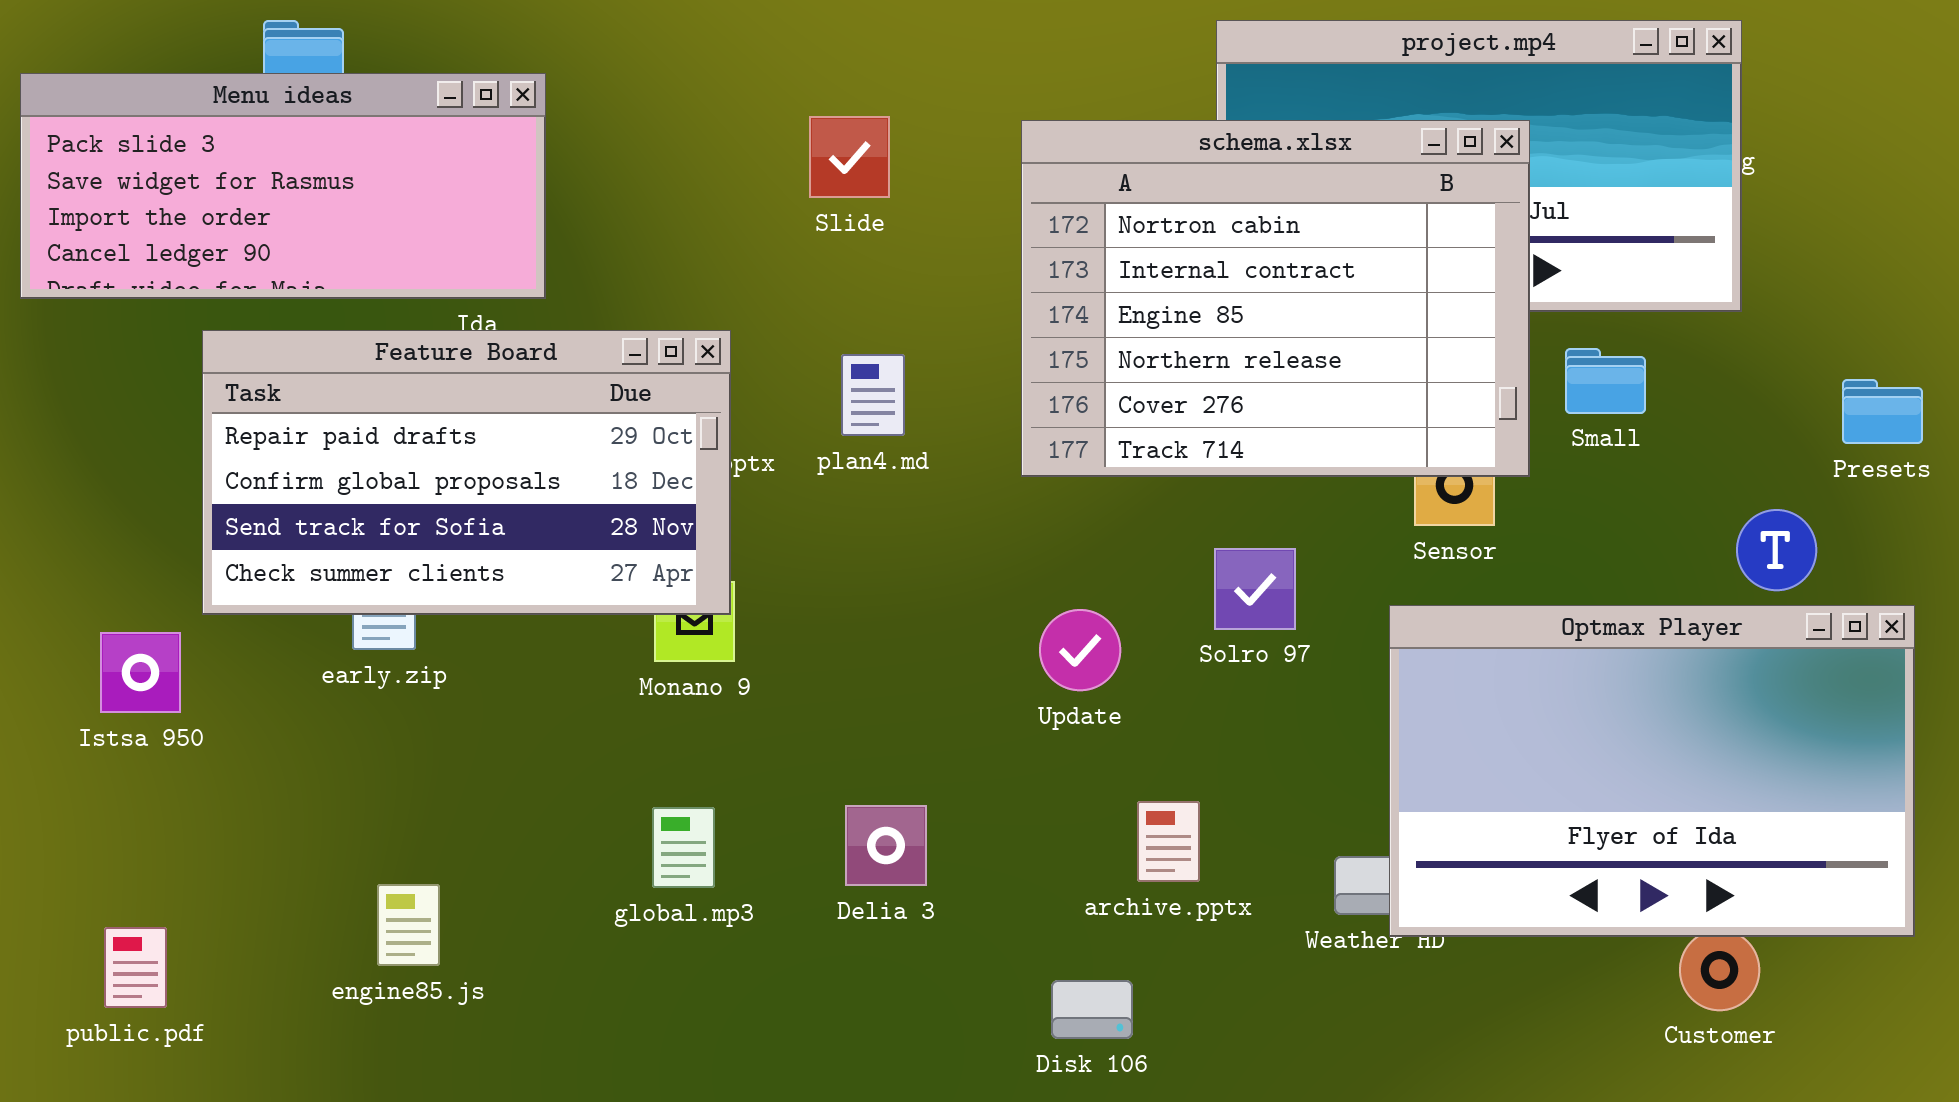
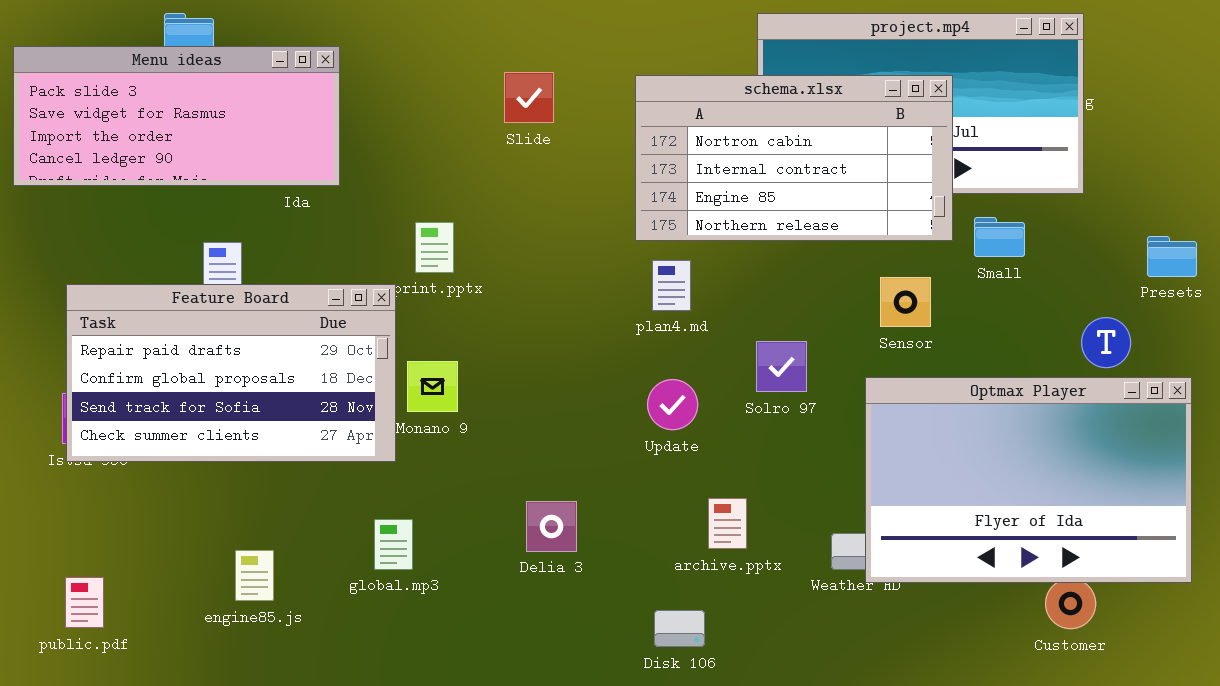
schema.xlsx: [1021,120,1530,477] -> [635,75,953,241], resized
Feature Board: [202,330,731,615] -> [66,284,396,462], moved
plan4.md: [841,354,905,436] -> [652,260,691,311], moved
global.mp3: [652,807,715,888] -> [374,519,413,570], moved

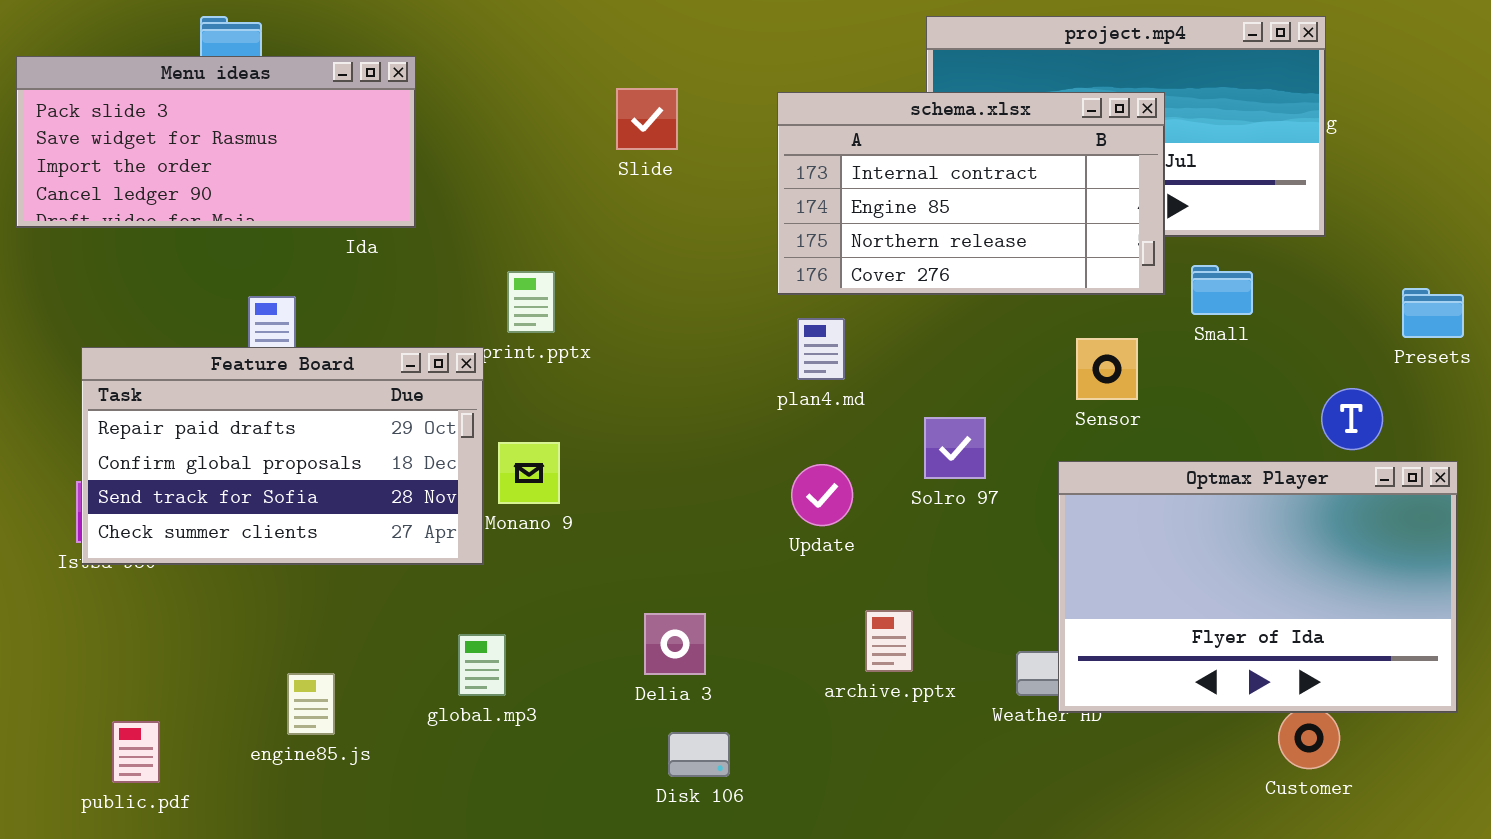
schema.xlsx: [635,75,953,241] -> [777,92,1165,295], scrolled down 1 row
public.pdf: [65,577,104,628] -> [112,721,160,783], moved
Disk 106: [654,610,705,647] -> [668,732,730,777], moved

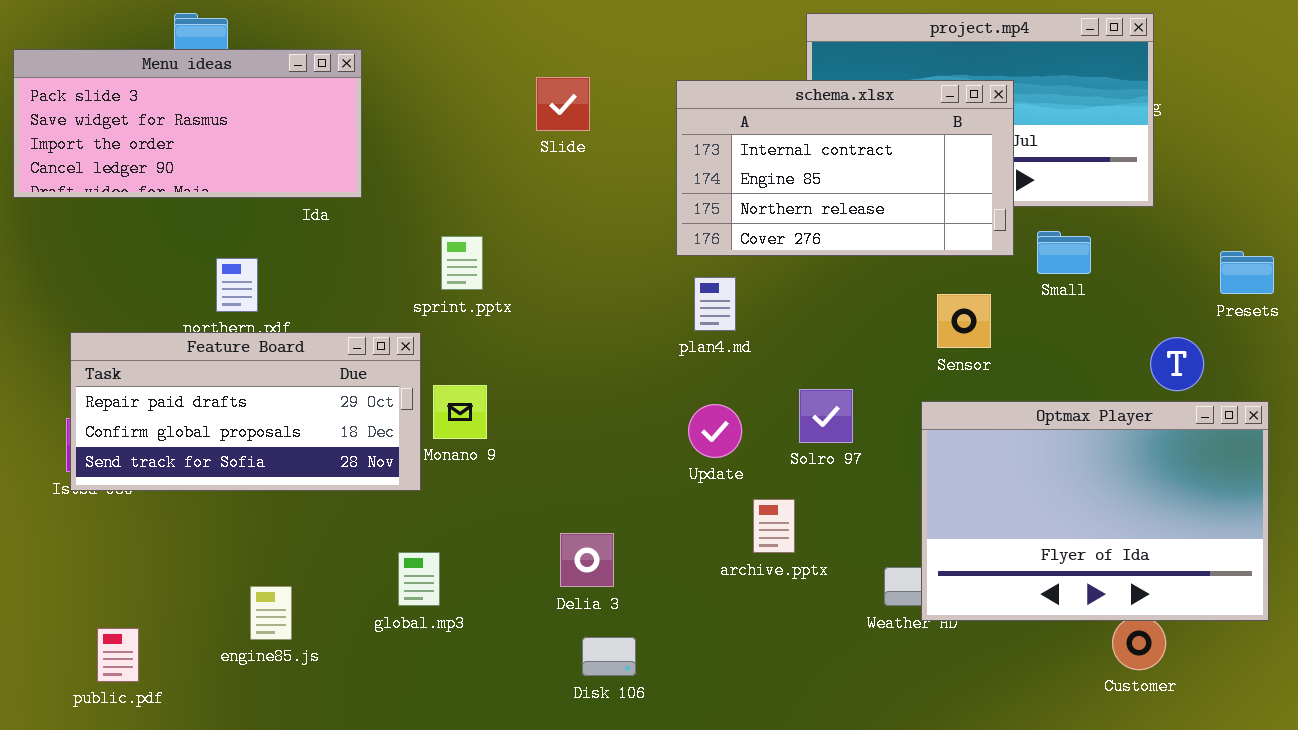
Feature Board: [81,347,484,565] -> [70,332,421,491], resized
Solro 97: [924,417,986,479] -> [799,389,853,443], moved
archive.pptx: [865,610,913,672] -> [753,499,795,553], moved

